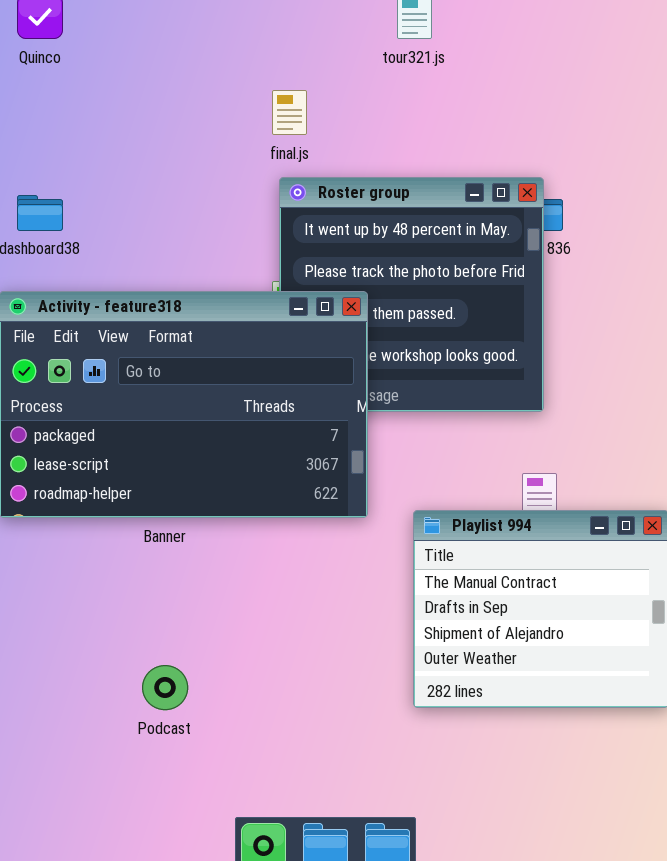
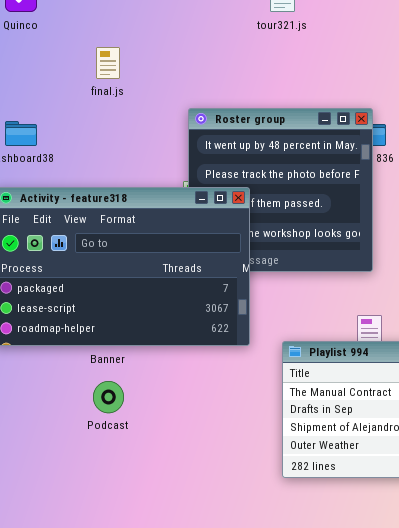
final.js: [272,90,307,135] -> [96,47,120,79], moved
Podcast: [142,665,188,710] -> [93,381,124,413], moved

